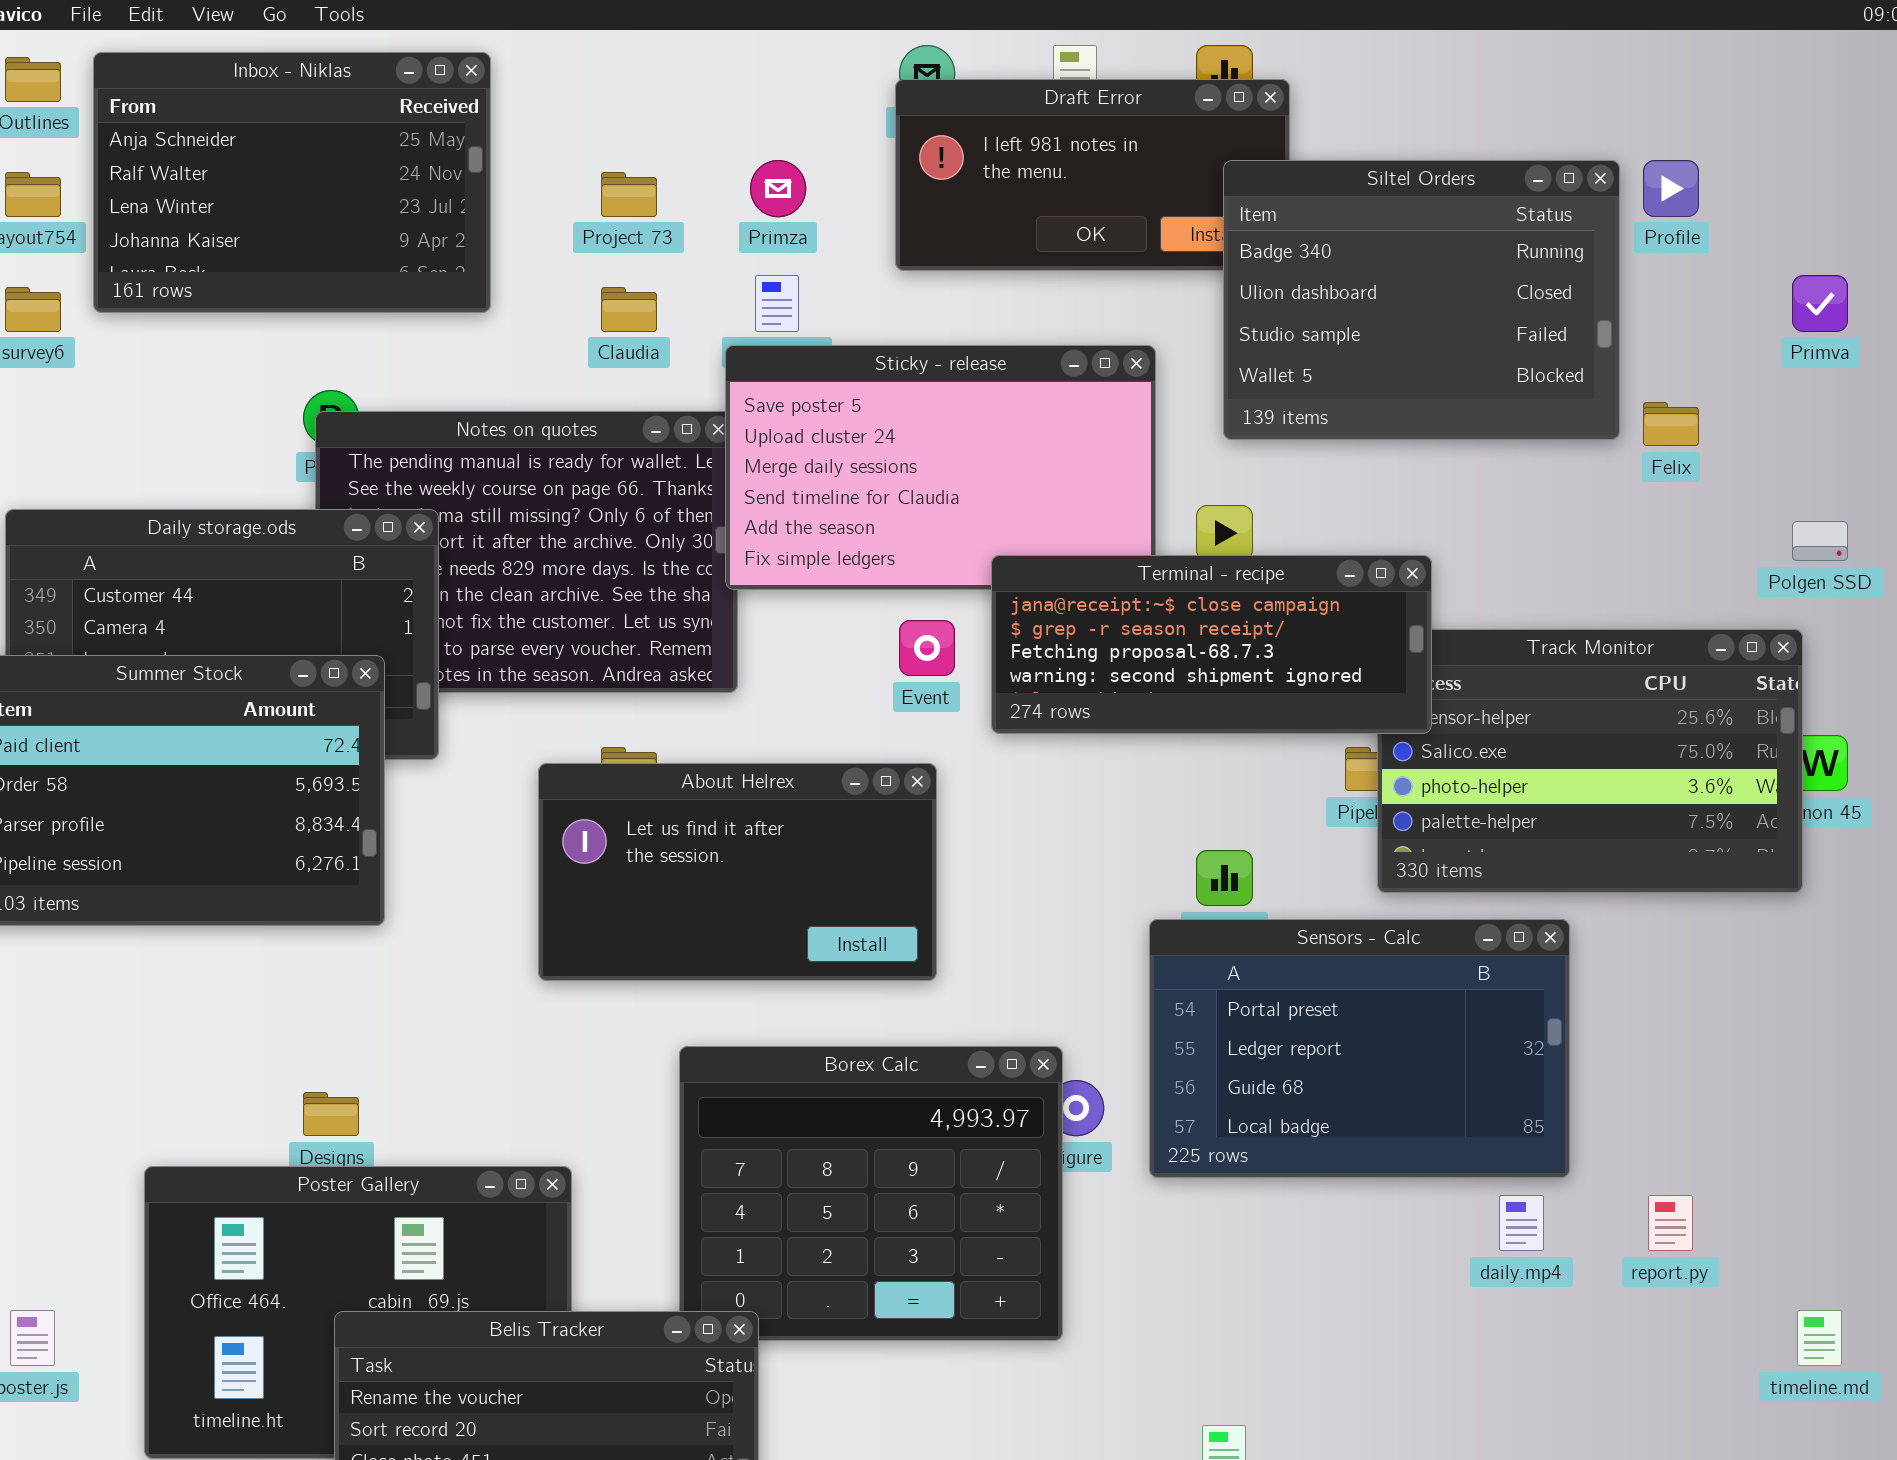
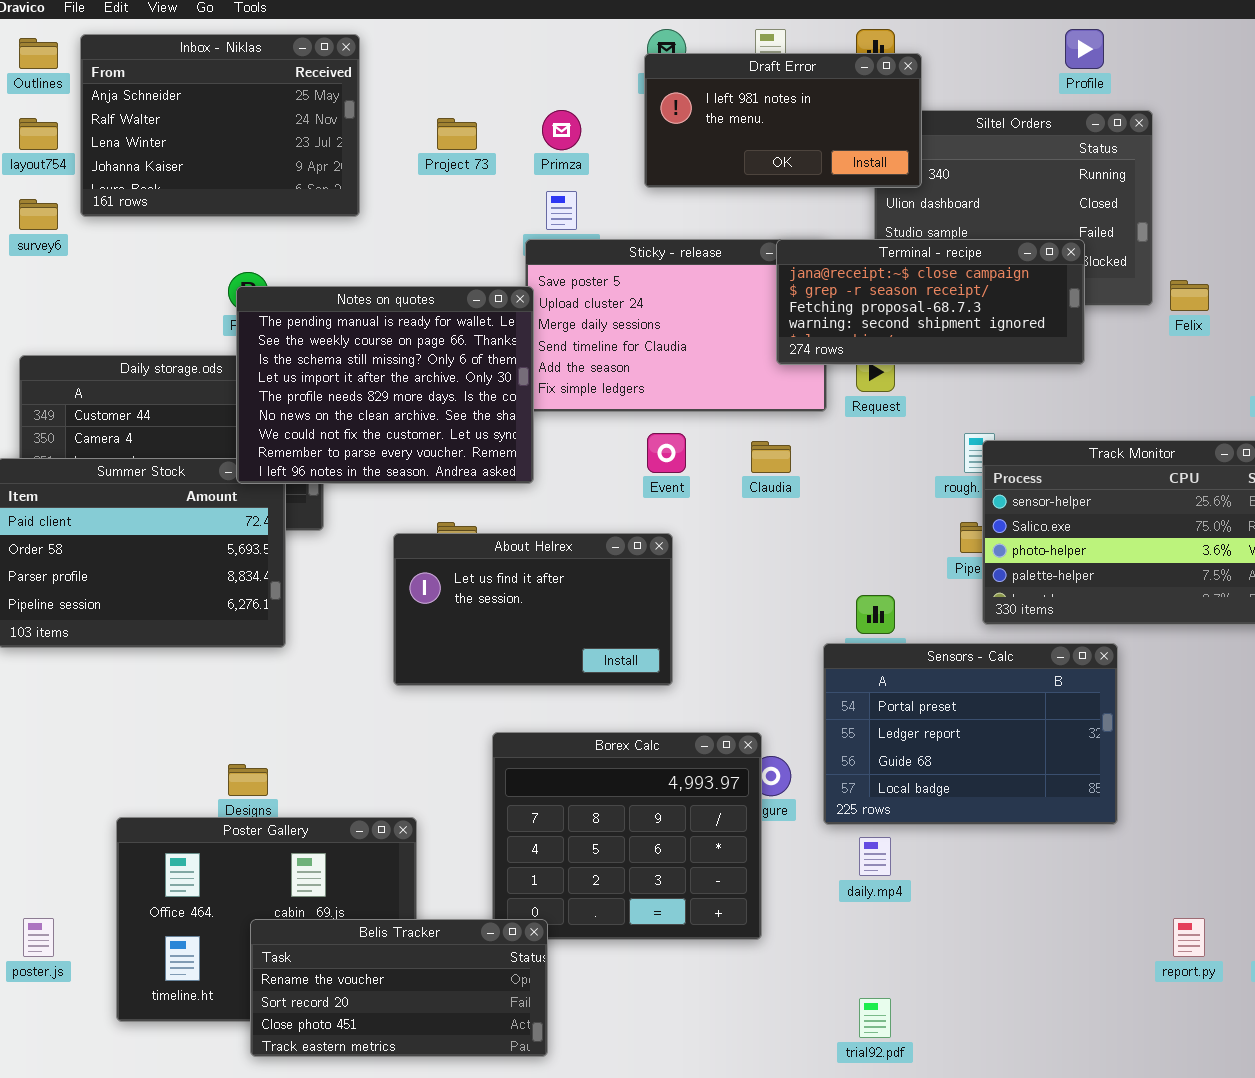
Draft Error: [895,79,1290,271] -> [644,53,922,188], raised
Profile: [1643,160,1699,217] -> [1065,29,1104,69], moved
Claudia: [601,287,657,332] -> [751,441,791,473], moved
Notes on quotes: [315,411,738,693] -> [236,286,534,484], raised
Terminal - recipe: [991,555,1432,734] -> [776,239,1085,365], moved
daily.mp4: [1499,1195,1544,1251] -> [859,837,891,876], moved
report.py: [1648,1195,1693,1251] -> [1173,918,1205,957], moved

